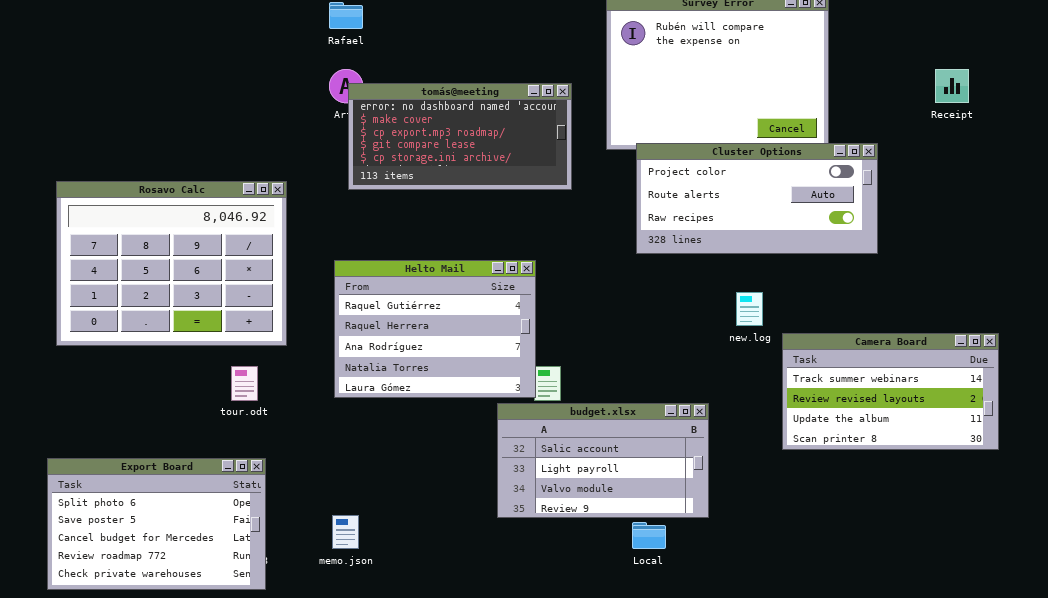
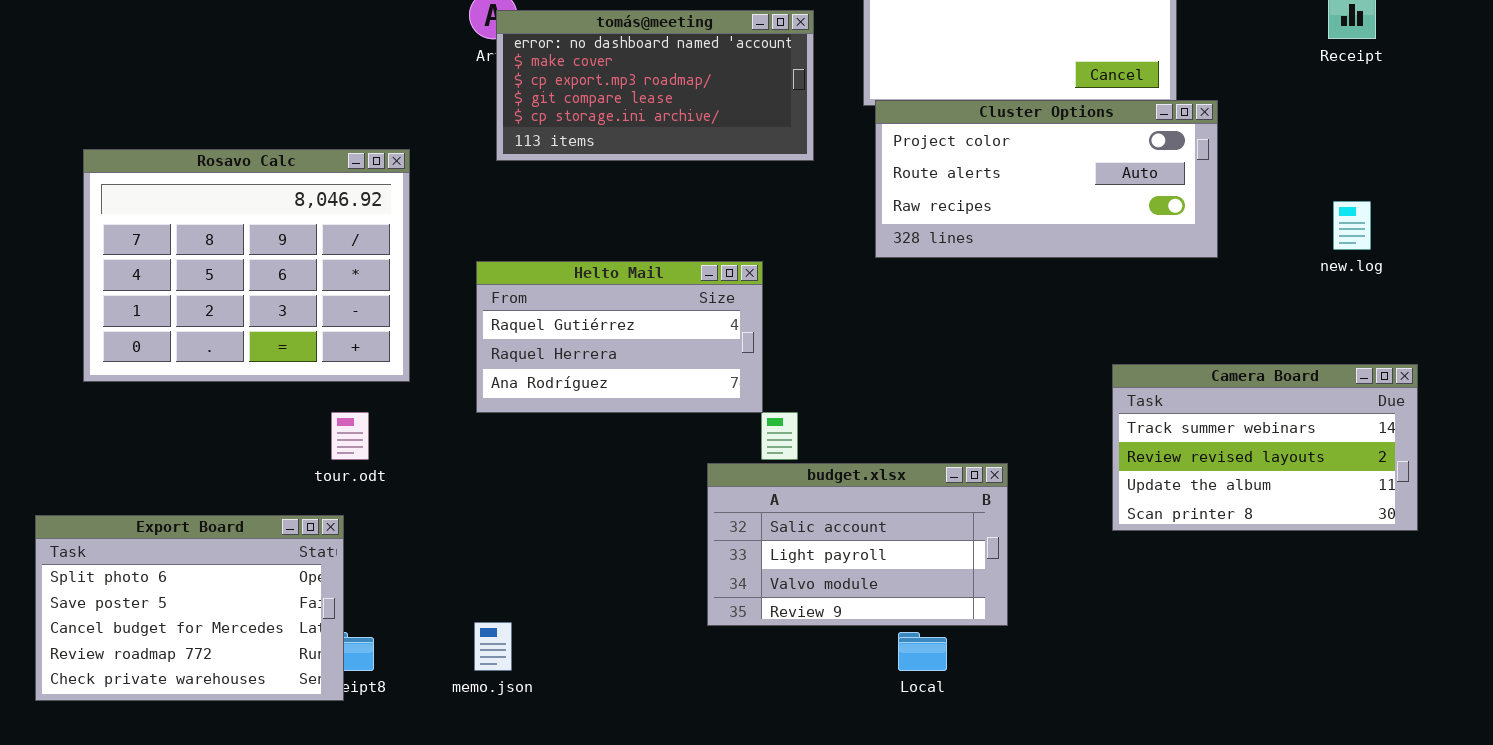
Cluster Options: [636,143,878,254] -> [875,100,1218,258], moved
Helto Mail: [334,260,536,398] -> [476,261,763,413], resized
new.log: [736,292,763,326] -> [1333,201,1371,250], moved
Export Board: [47,458,266,590] -> [35,515,344,701], moved

